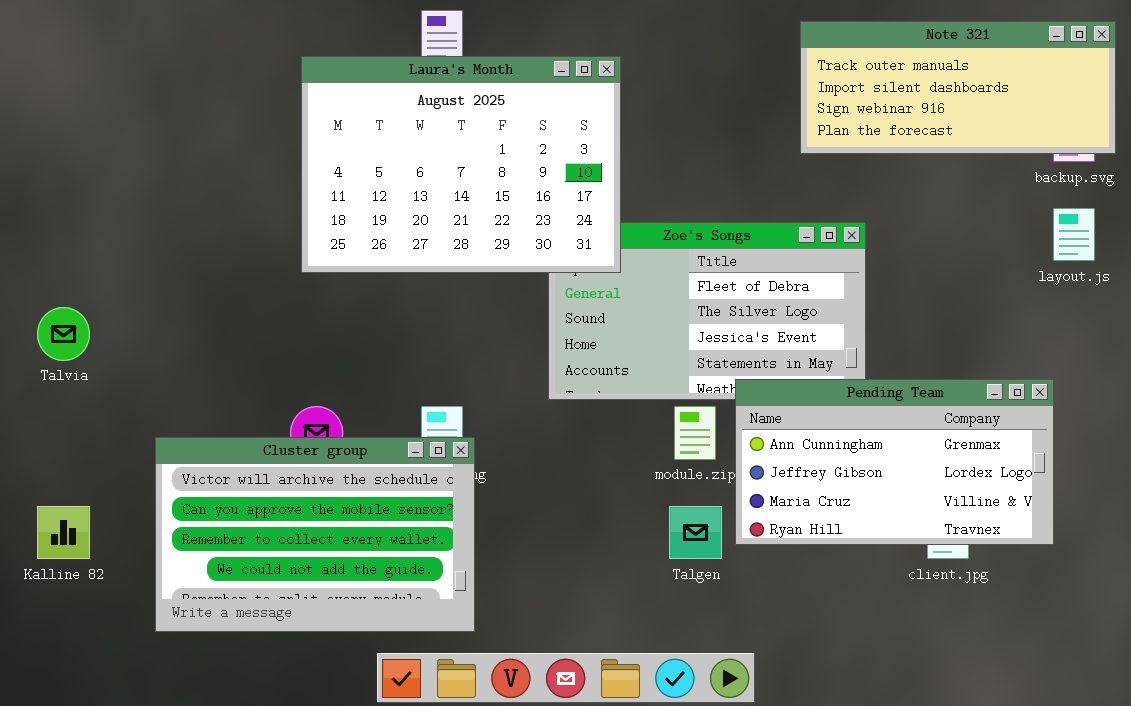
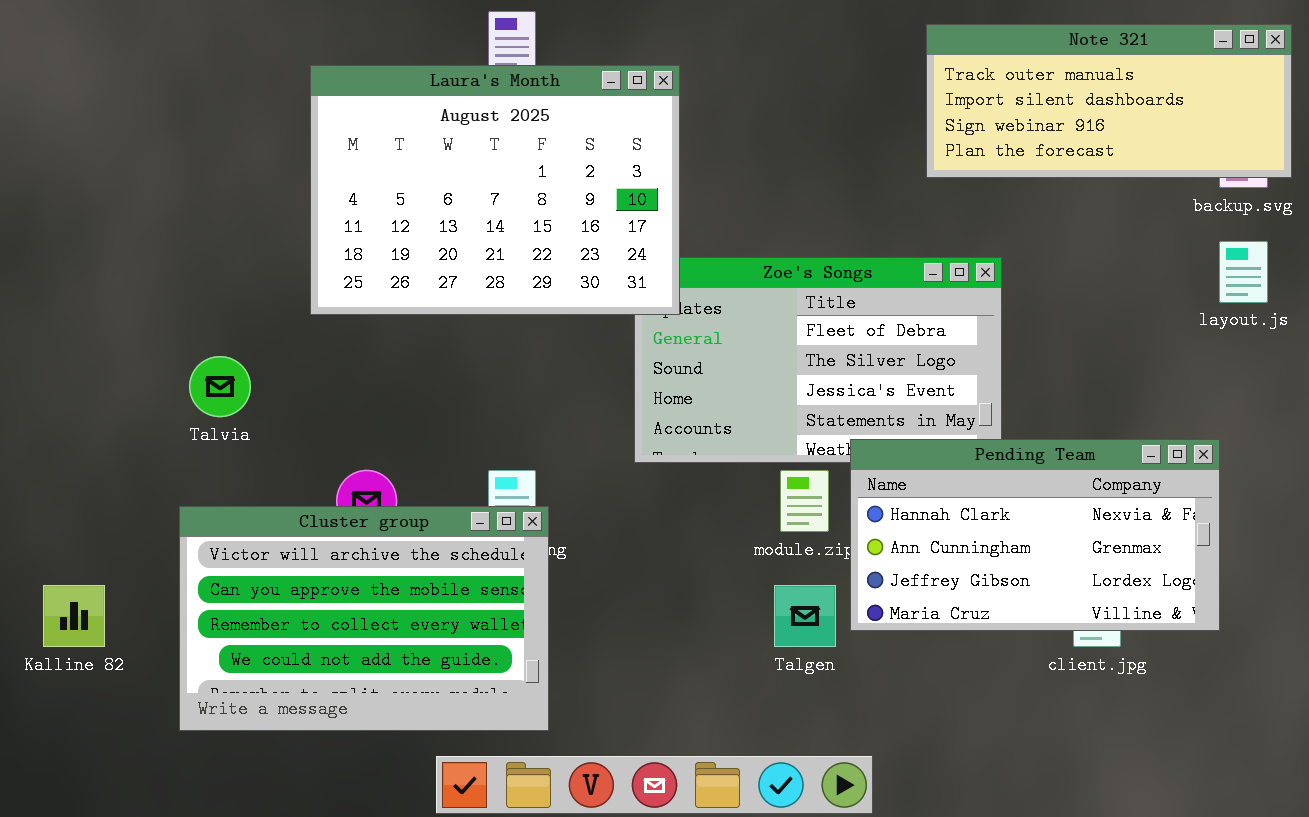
Laura's Month: [301,56,621,273] -> [310,65,680,315], moved
Talvia: [37,307,90,361] -> [189,356,251,417], moved
Pending Team: [735,379,1054,545] -> [850,439,1220,631], scrolled up 1 row

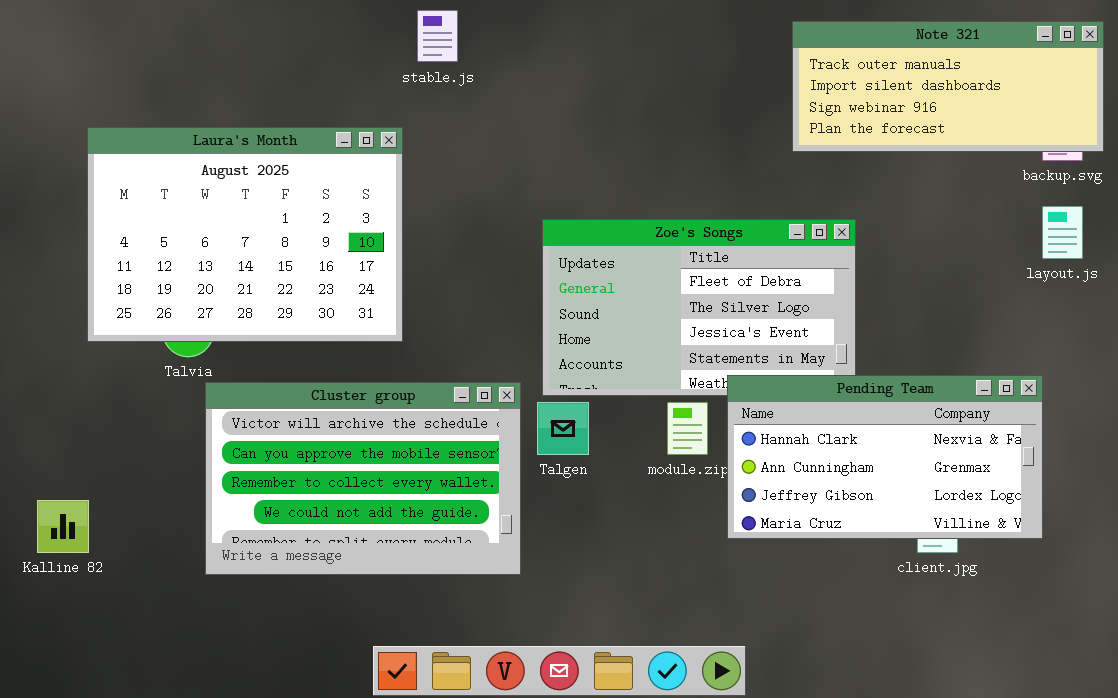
Laura's Month: [310,65,680,315] -> [87,127,403,342], moved
Cluster group: [179,506,549,731] -> [205,382,521,575], moved
Talgen: [774,585,836,647] -> [537,402,589,455], moved

